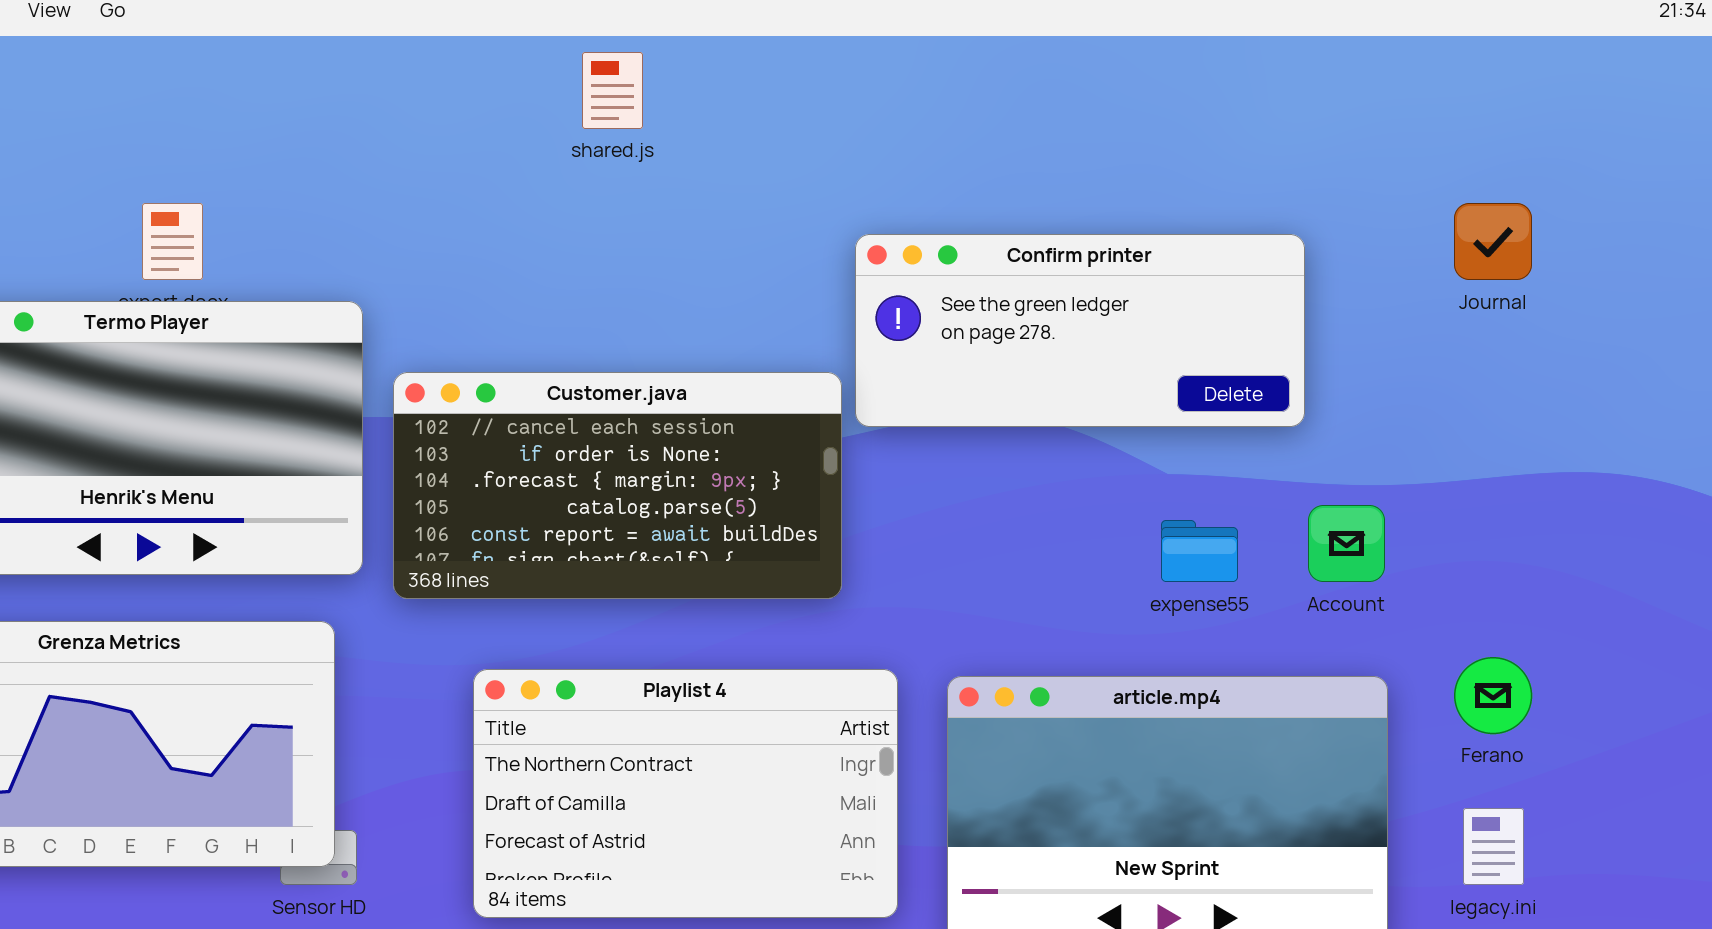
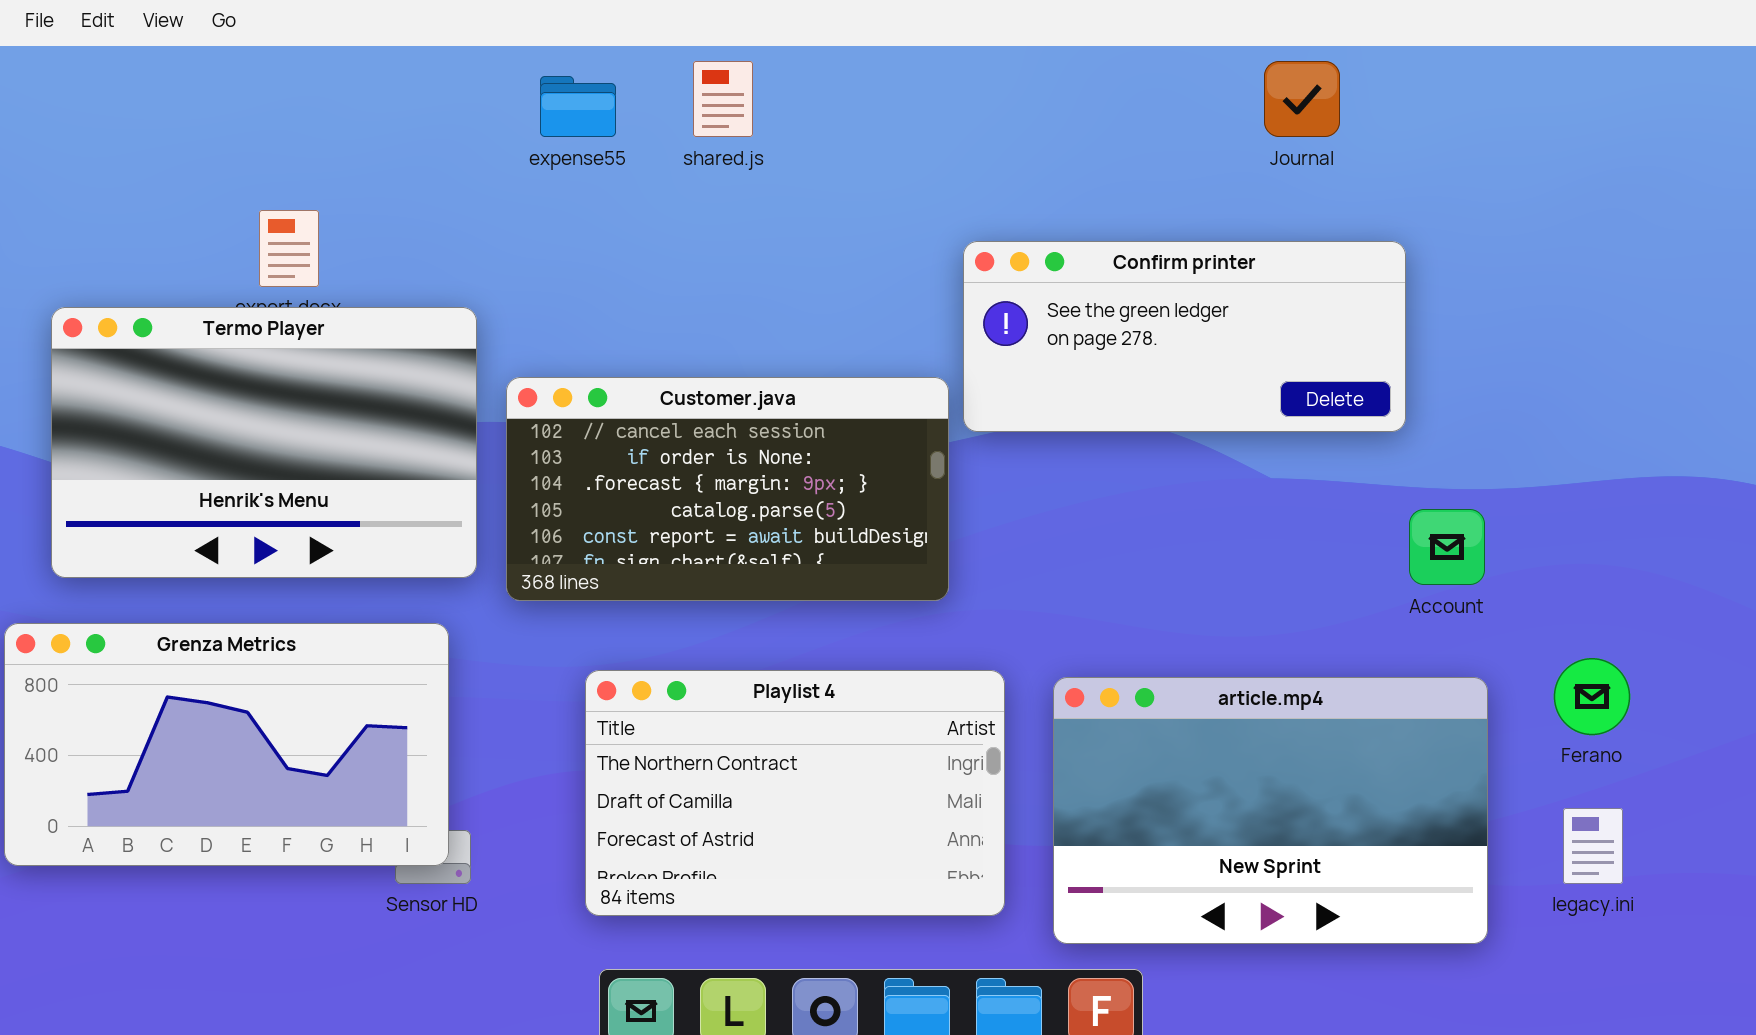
Journal: [1454,203,1532,280] -> [1264,61,1340,137], moved
expense55: [1161,520,1238,582] -> [540,76,616,137], moved

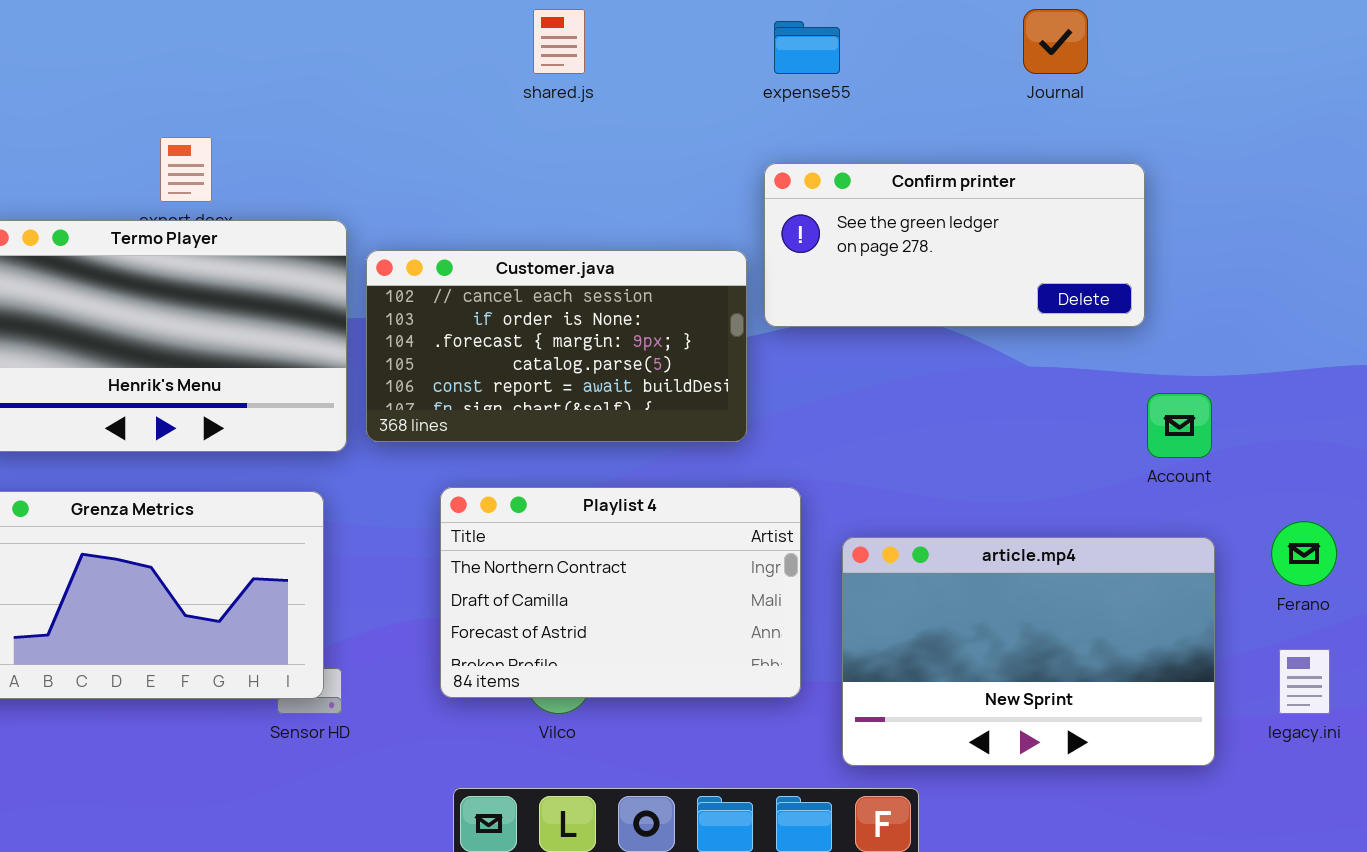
expense55: [540,76,616,137] -> [774,21,840,74], moved
Customer.java: [506,377,949,601] -> [366,250,747,442], moved
Playlist 4: [585,670,1005,916] -> [440,487,801,698], moved

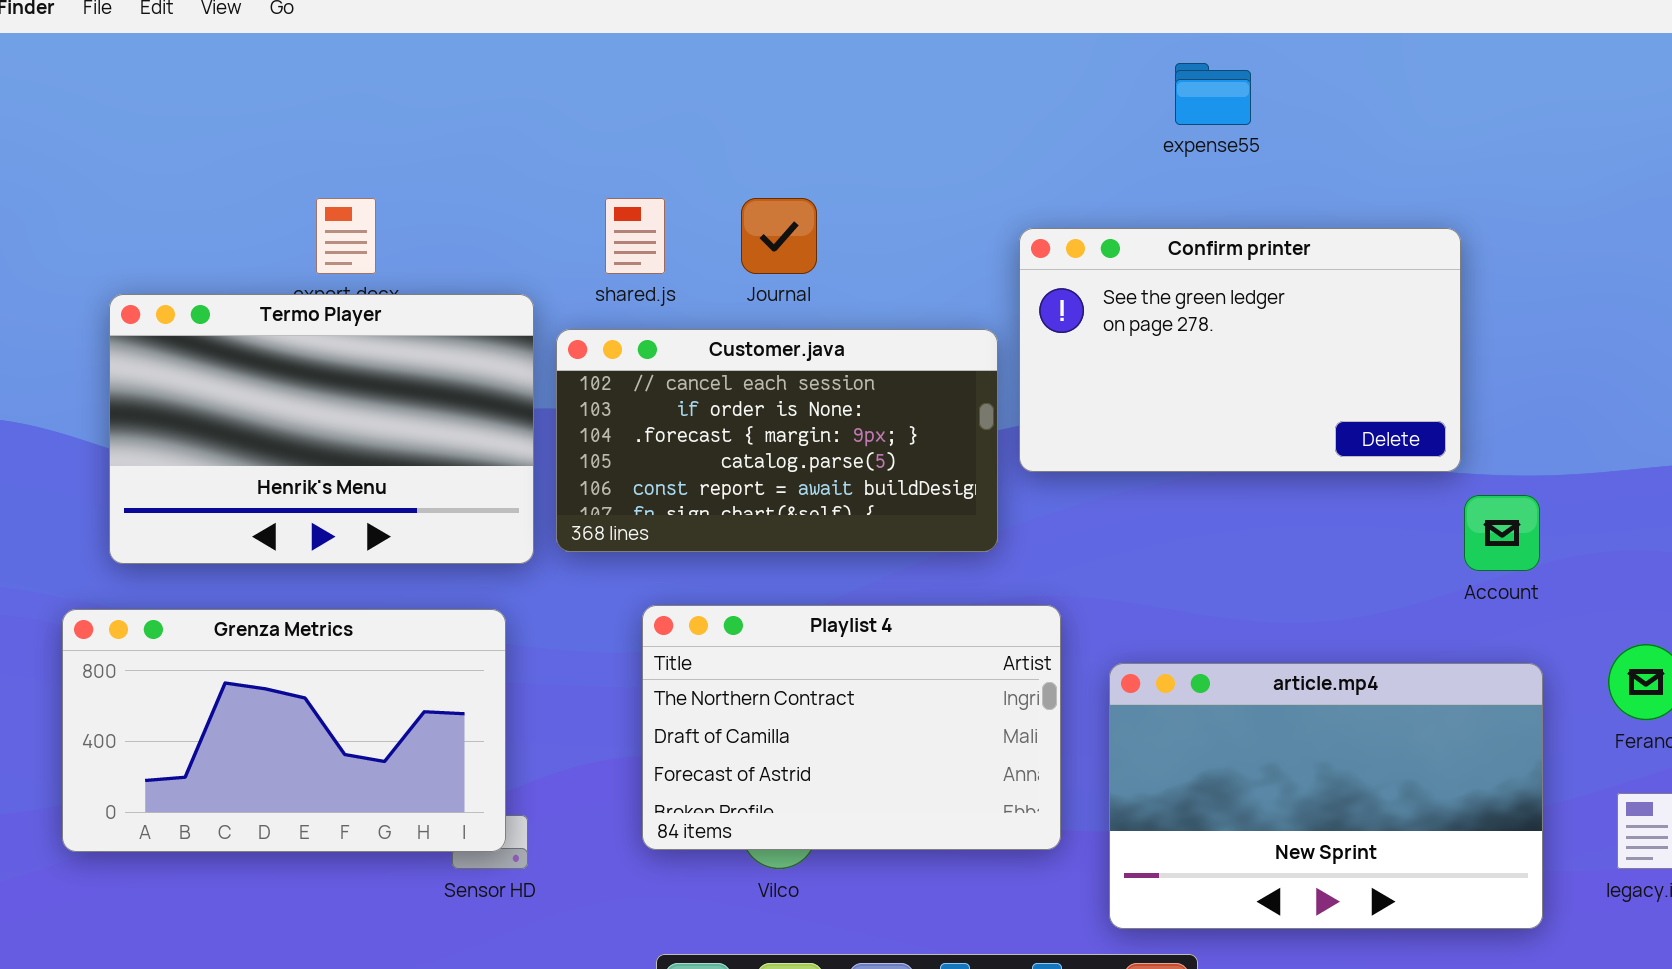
shared.js: [533,9,585,74] -> [605,198,665,274], moved
Journal: [1023,9,1088,74] -> [741,198,817,274], moved
expense55: [774,21,840,74] -> [1175,63,1251,125], moved
Confirm printer: [764,163,1145,327] -> [1019,228,1461,472], resized

